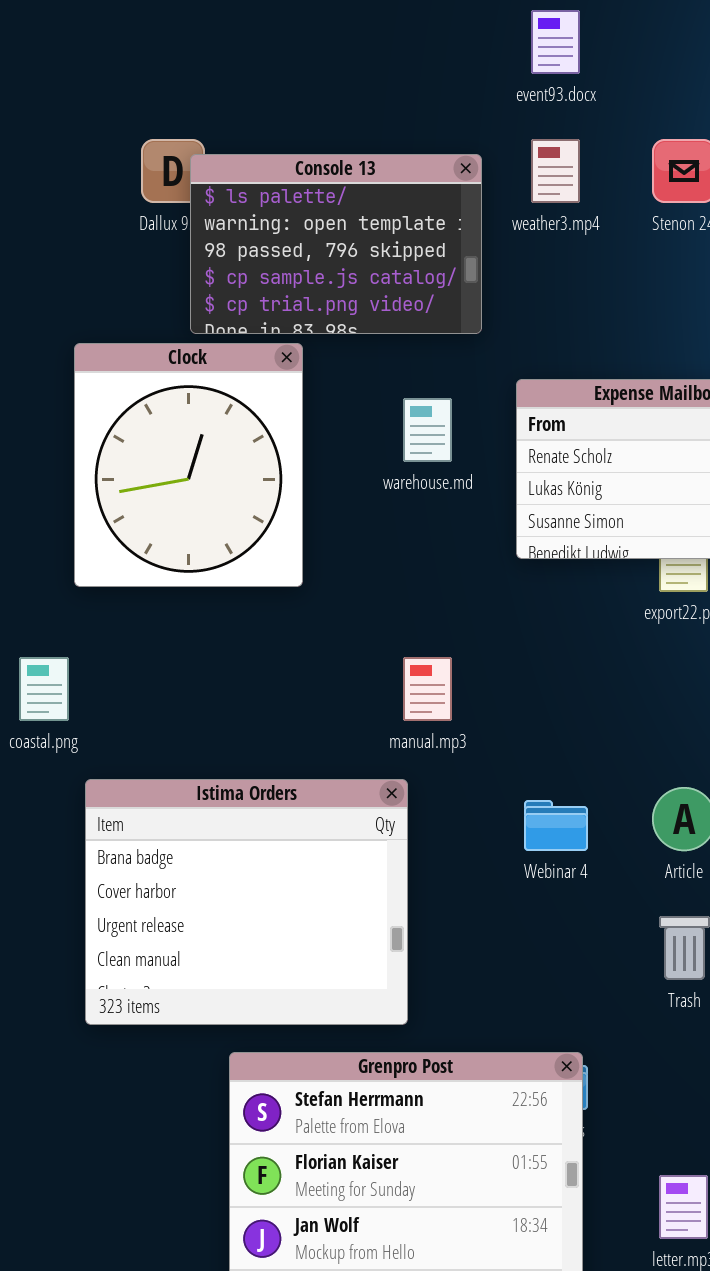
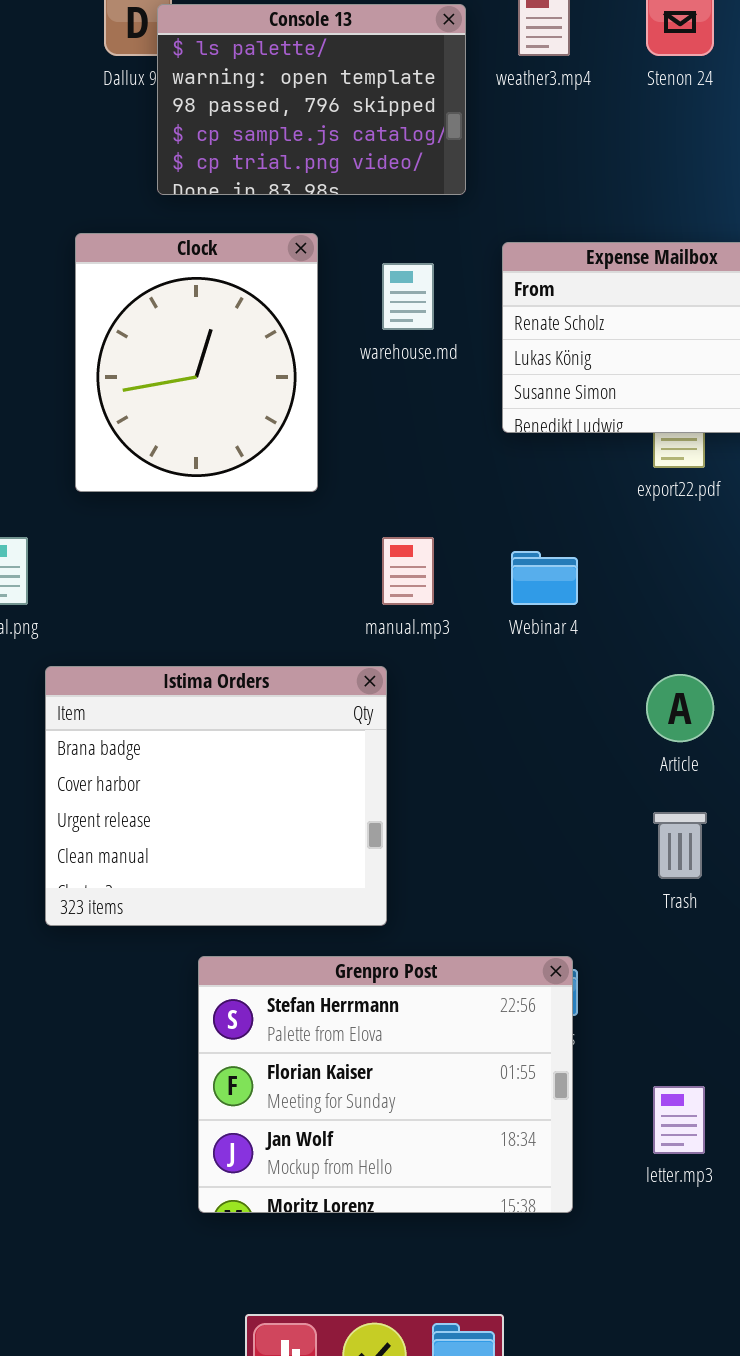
Clock: [74,343,303,587] -> [75,233,318,492], moved
Webinar 4: [524,800,588,851] -> [511,551,578,605], moved

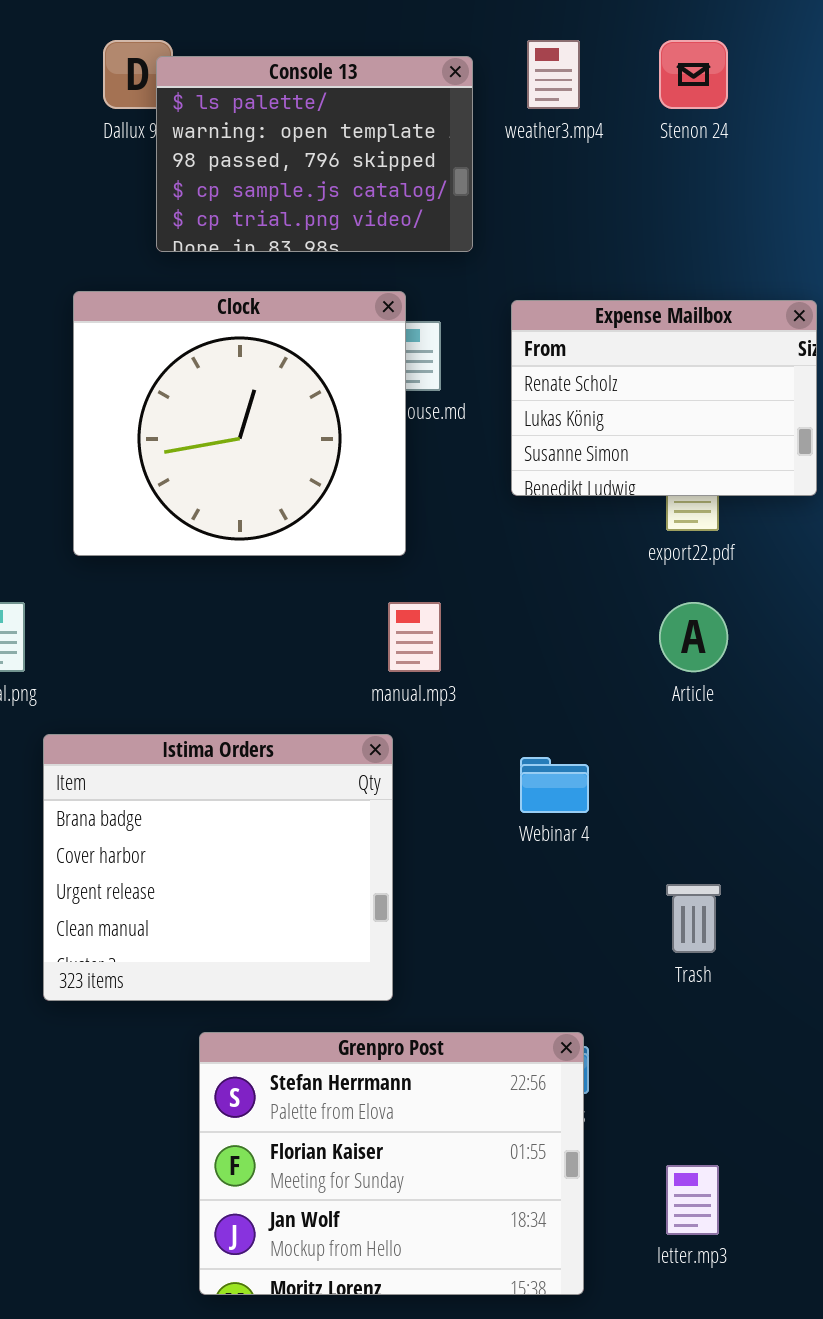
Clock: [75,233,318,492] -> [73,291,406,556], resized
Webinar 4: [511,551,578,605] -> [520,757,589,813], moved
Article: [646,674,714,742] -> [659,602,728,672], moved

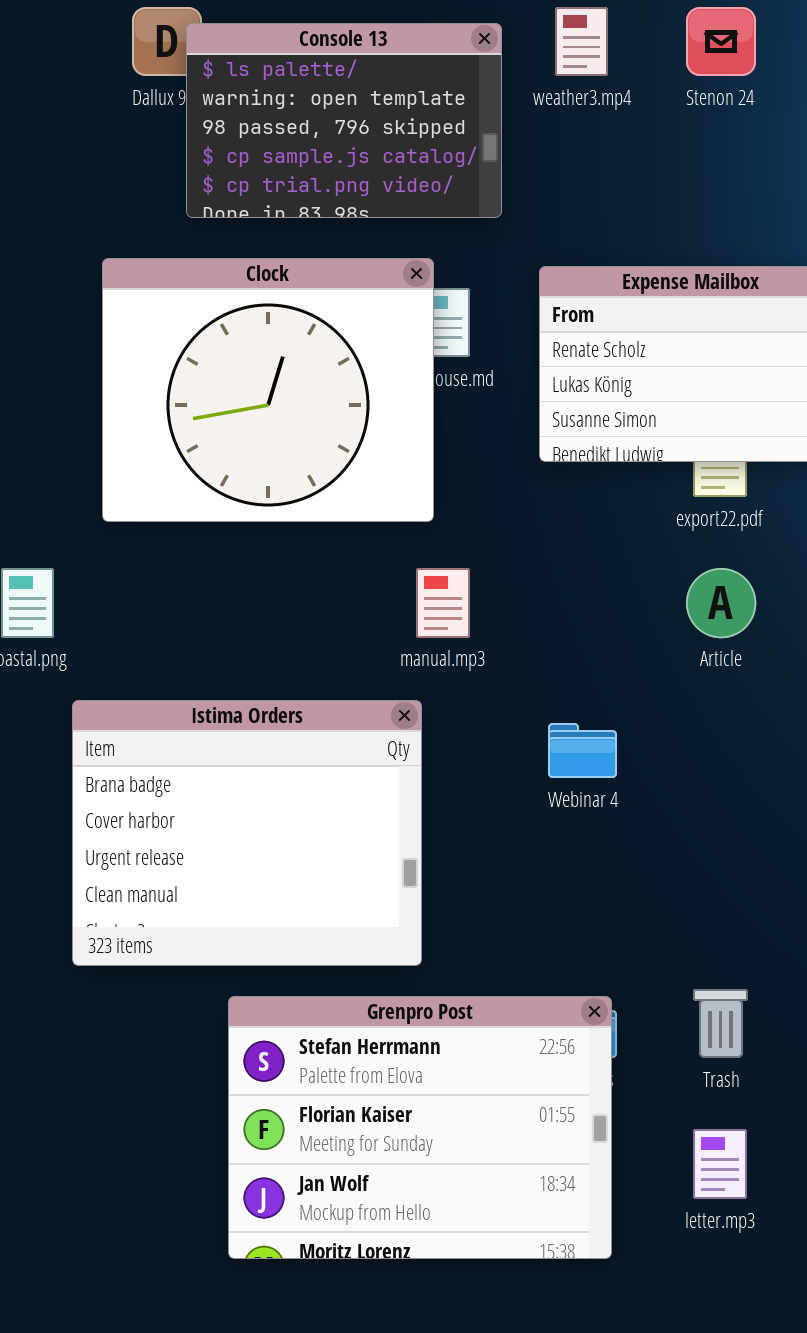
Trash: [666,884,721,953] -> [693,989,748,1058], moved

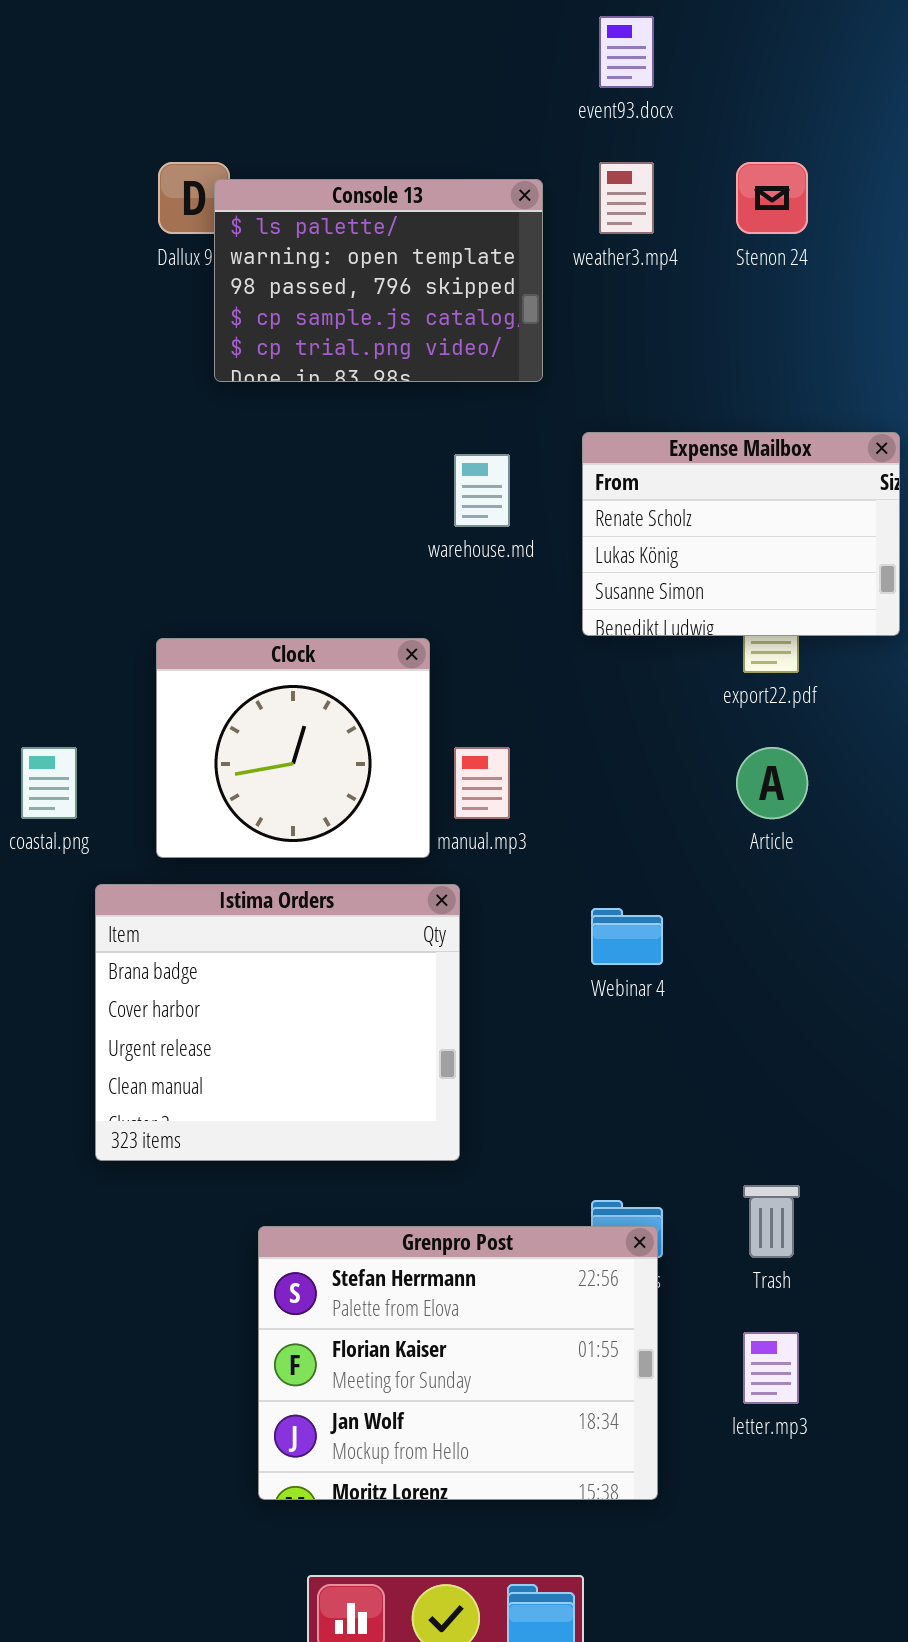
Clock: [102,258,434,522] -> [156,638,430,858], moved, resized
Grenpro Post: [228,996,612,1259] -> [258,1226,658,1500], moved

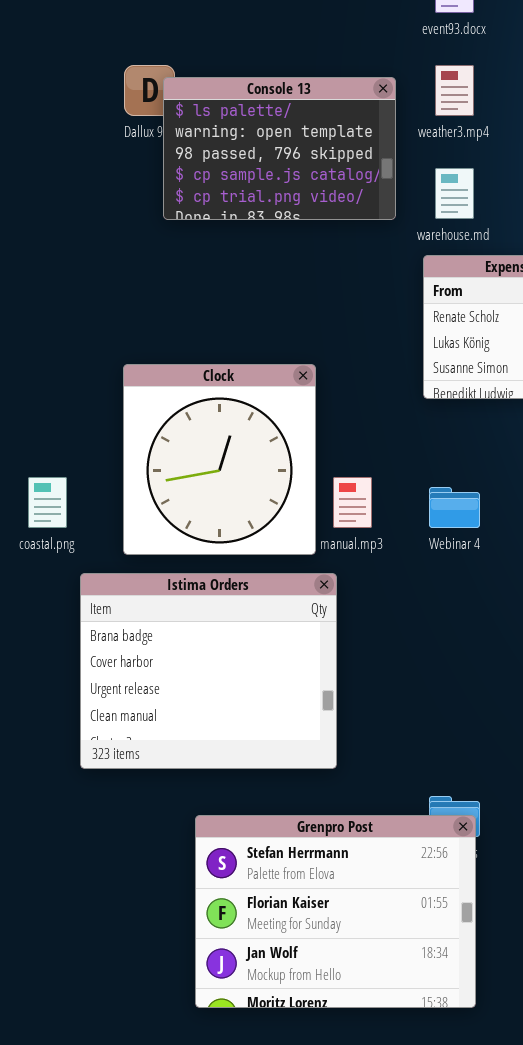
warehouse.md: [454,454,510,527] -> [435,168,474,219], moved
Clock: [156,638,430,858] -> [123,364,316,555], resized
Webinar 4: [591,908,663,965] -> [429,487,480,528], moved

